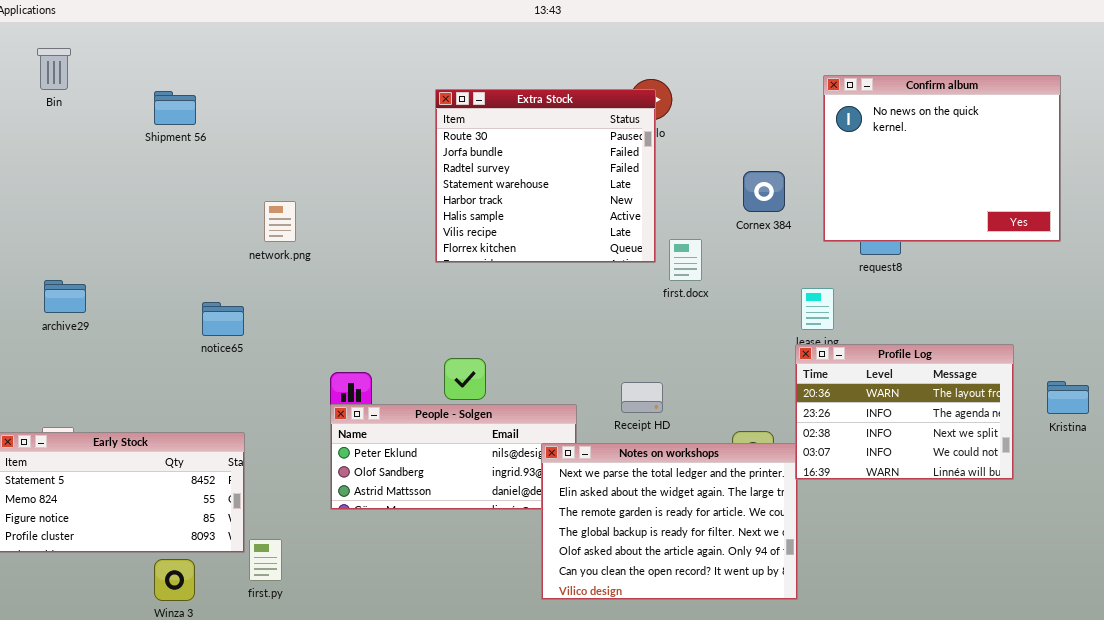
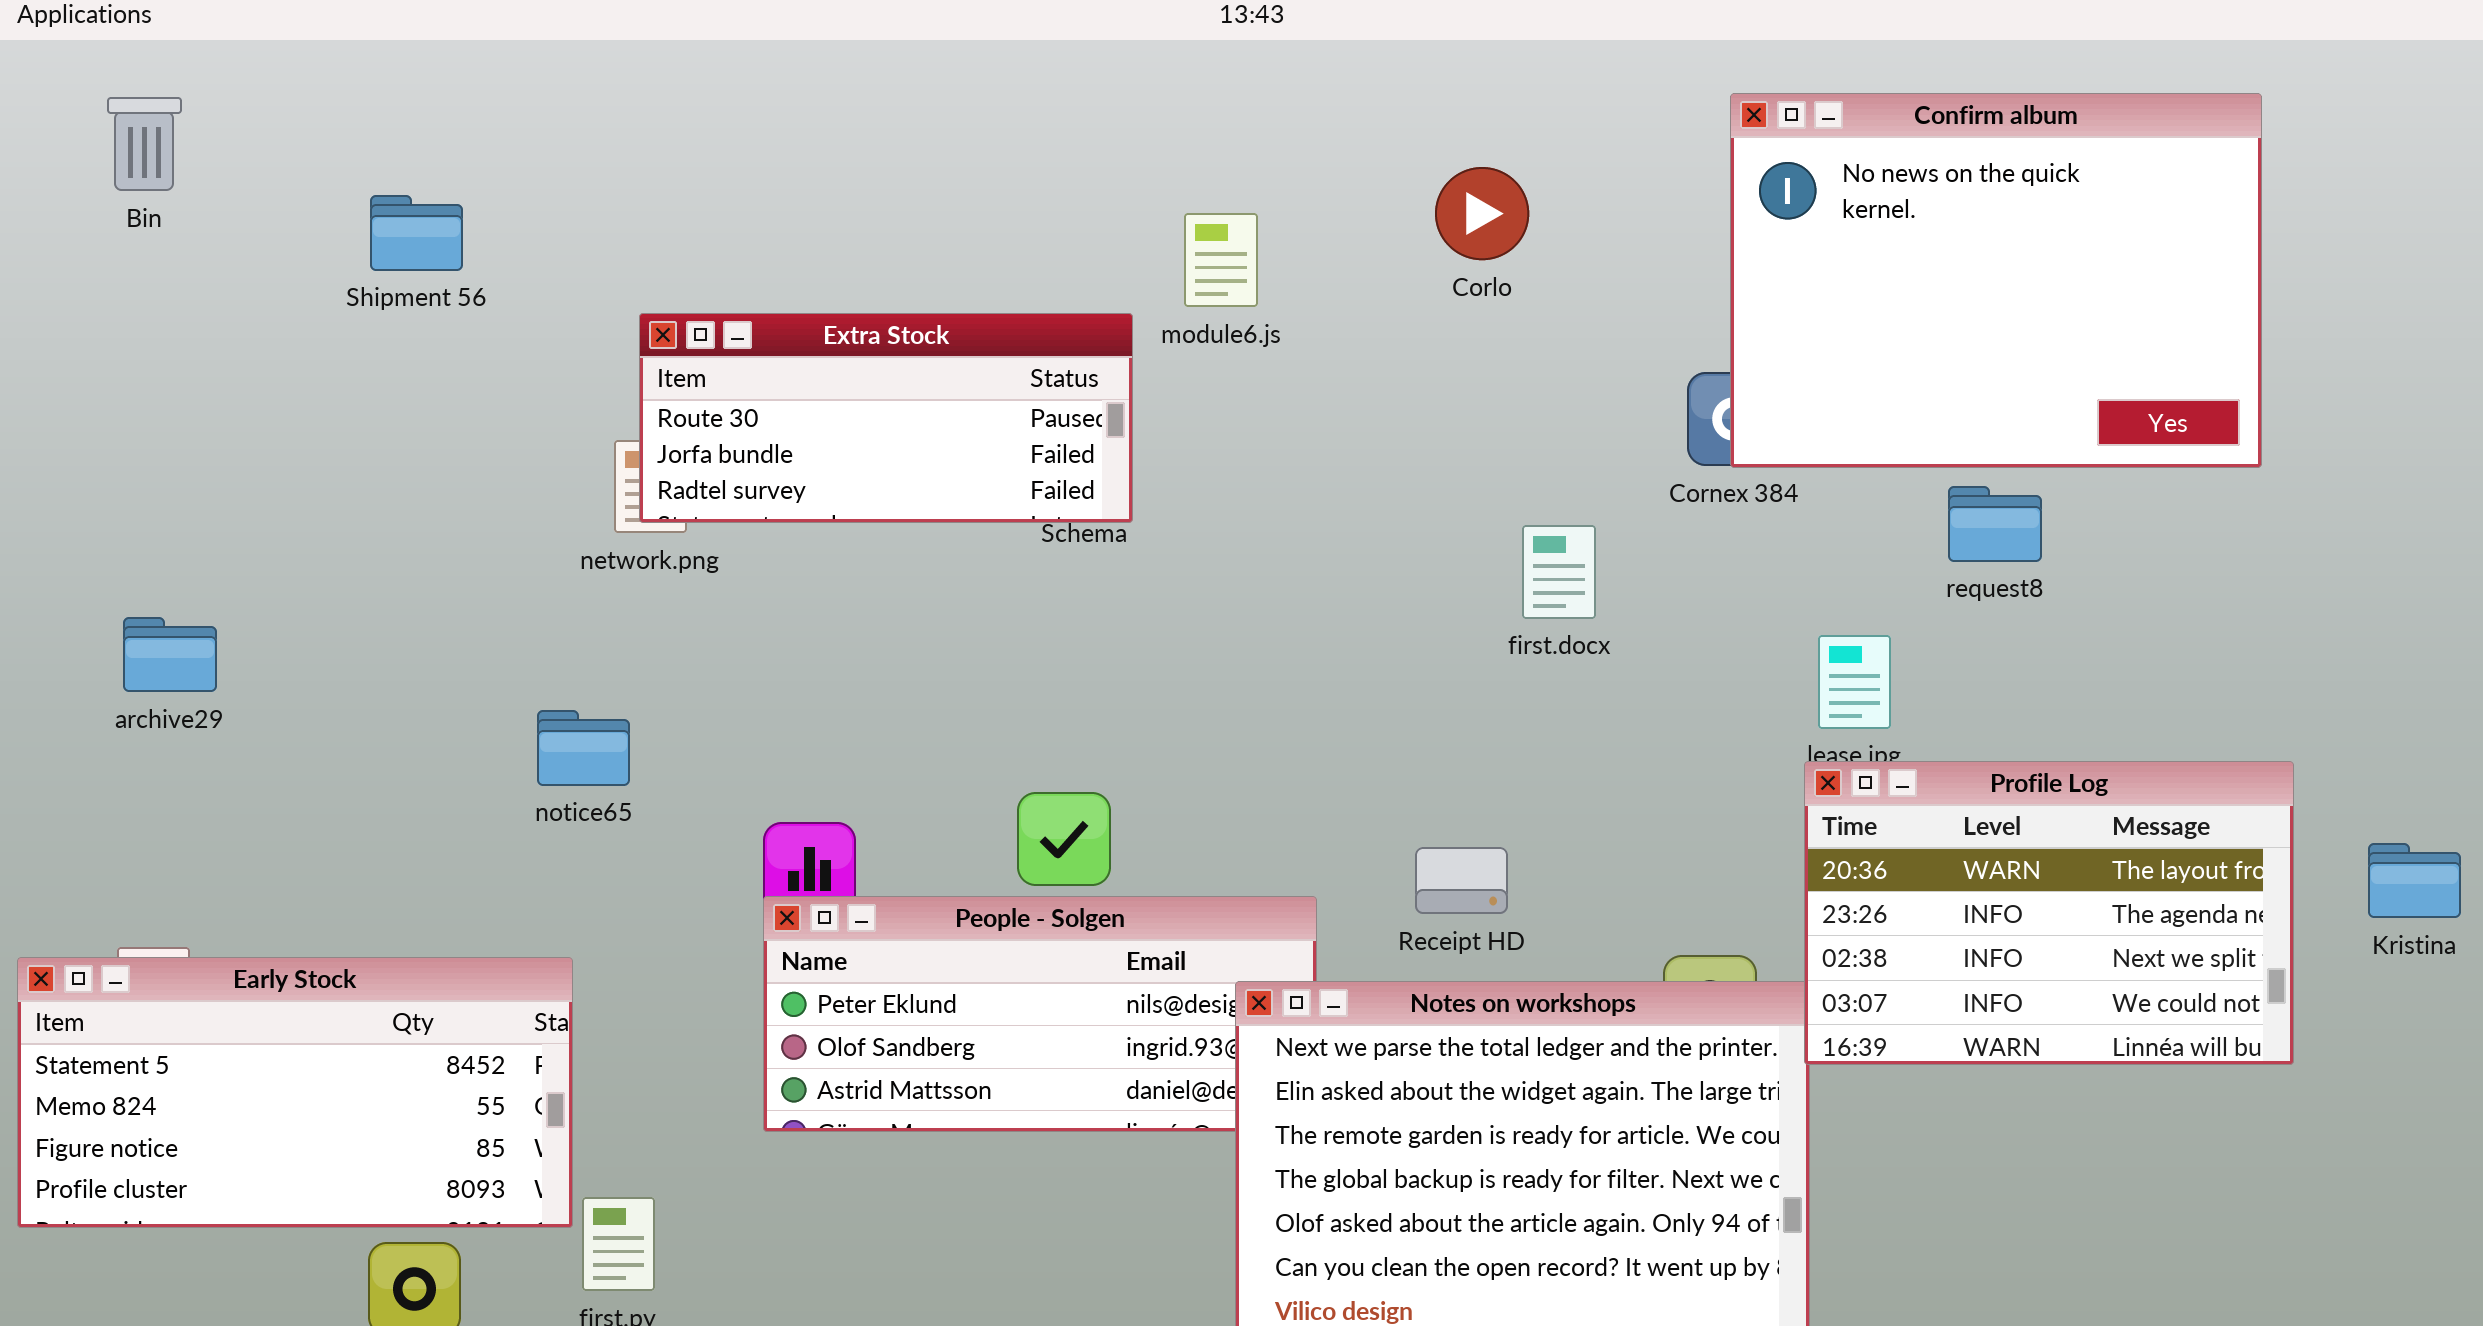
Confirm album: [823,75,1061,242] -> [1730,93,2262,468], moved
Extra Stock: [435,89,656,263] -> [639,313,1133,523], moved, resized
notice65: [202,302,244,336] -> [537,710,630,786], moved

